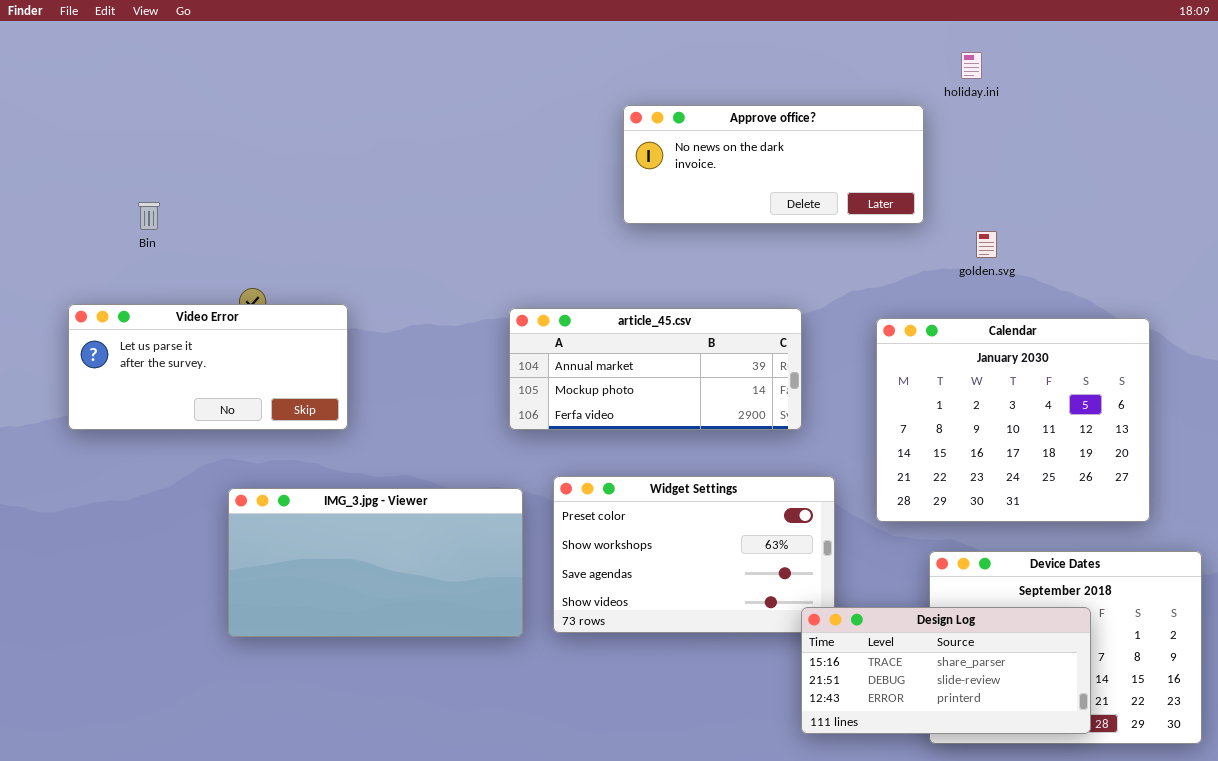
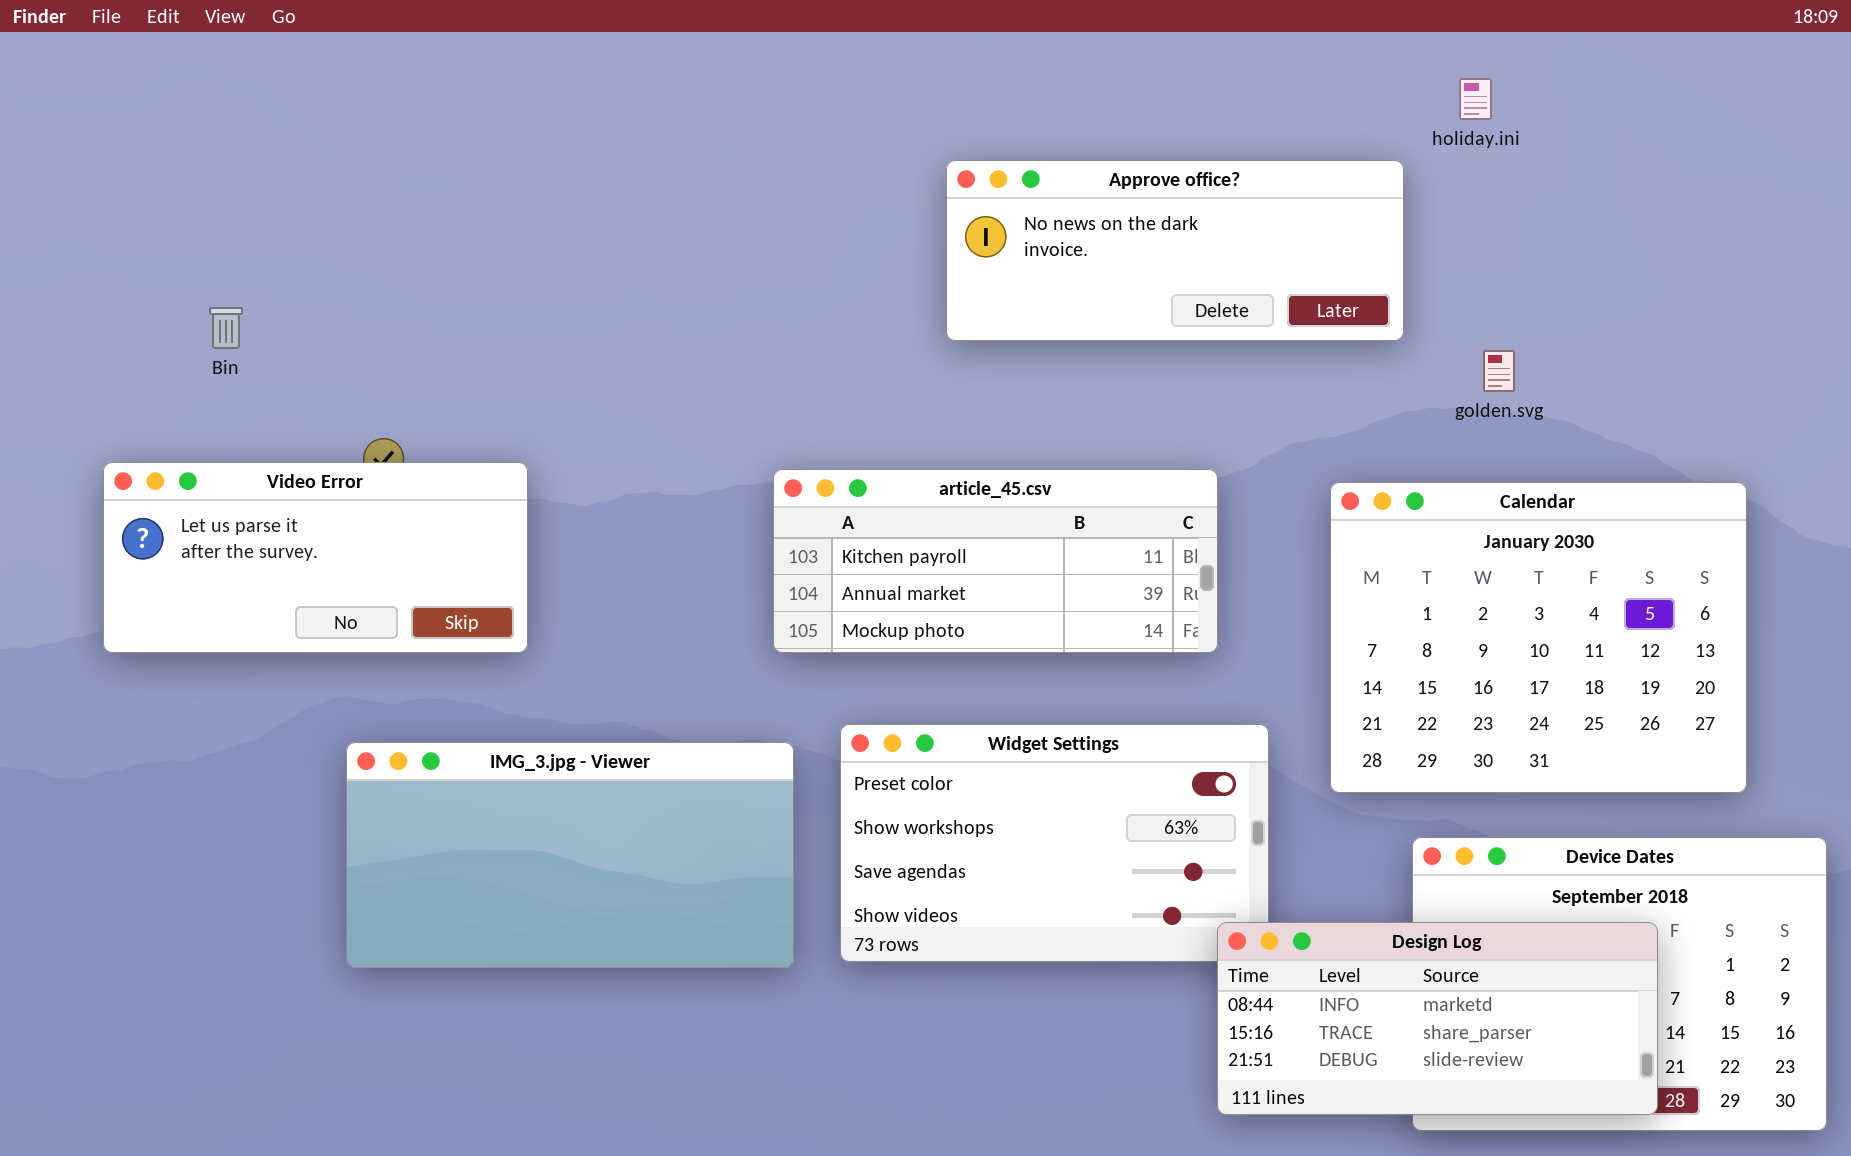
article_45.csv: [509,308,802,430] -> [773,469,1218,653], scrolled up 1 row
Design Log: [801,607,1091,734] -> [1217,922,1658,1115], scrolled up 1 row

